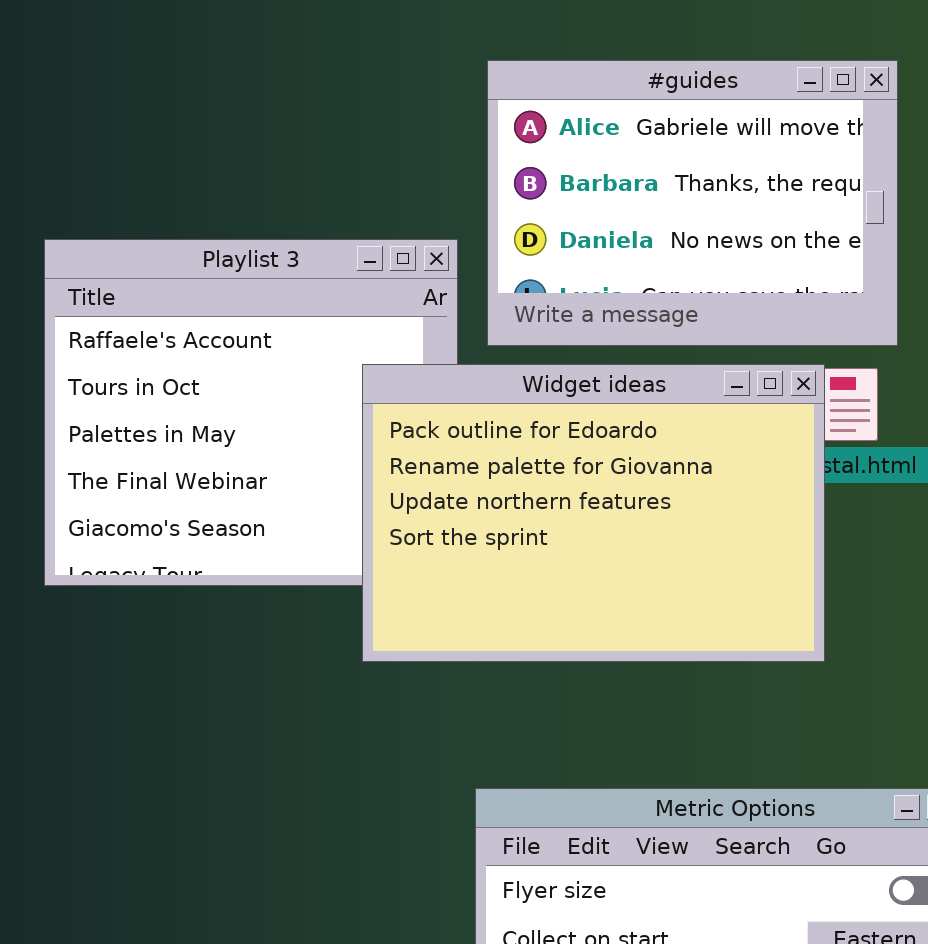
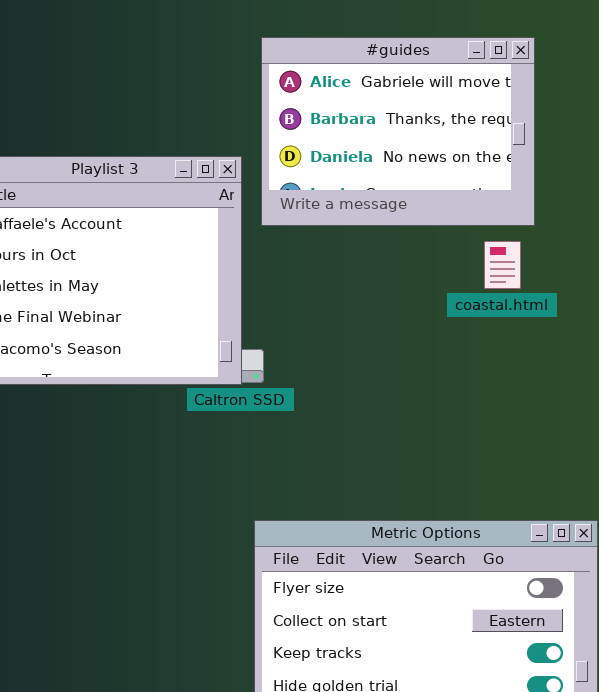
Widget ideas: [362,364,825,662] -> none, closed

